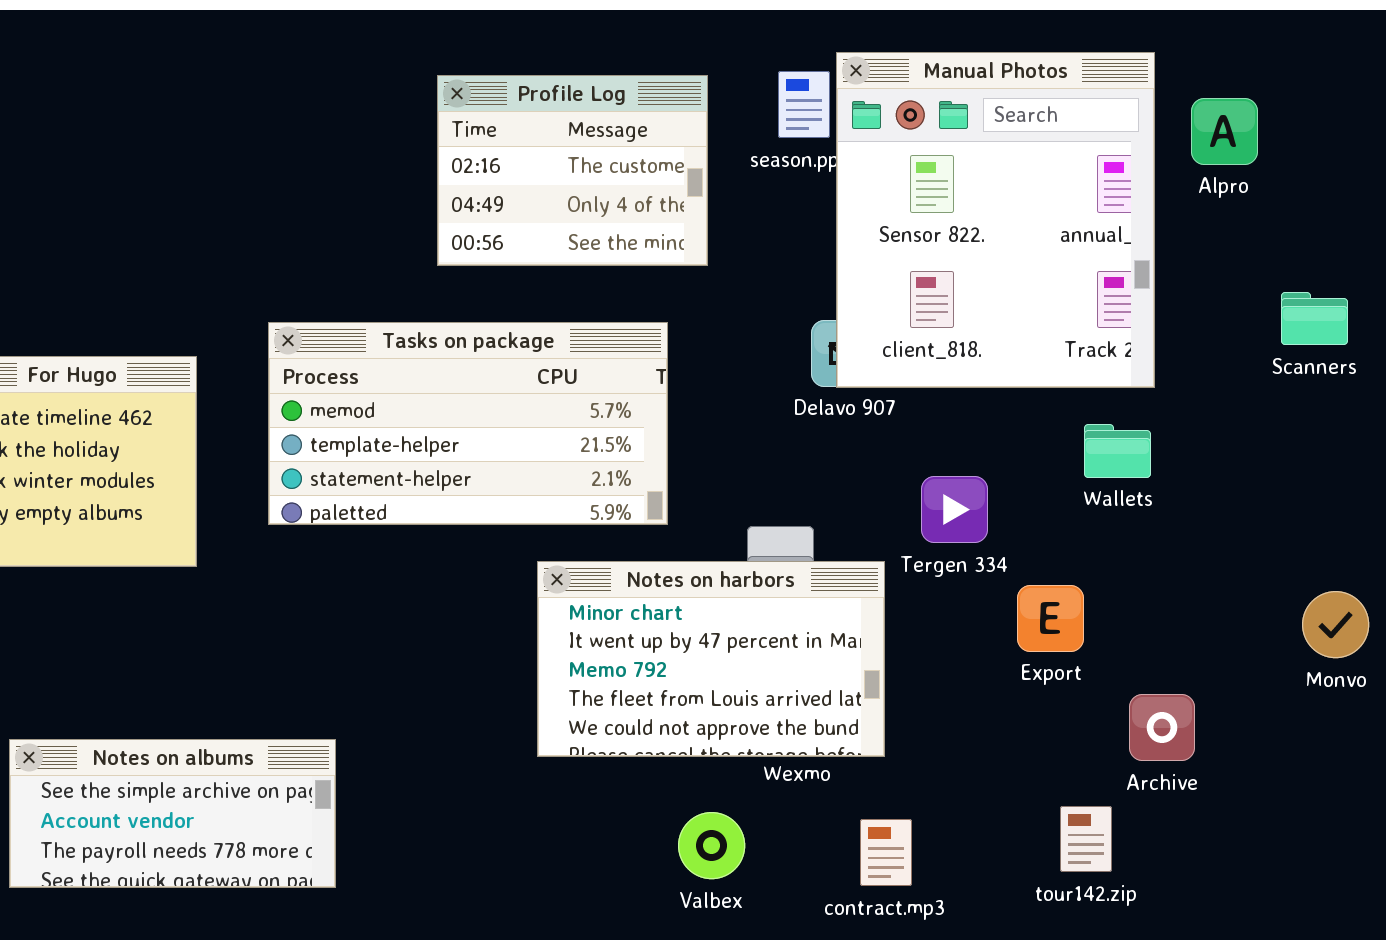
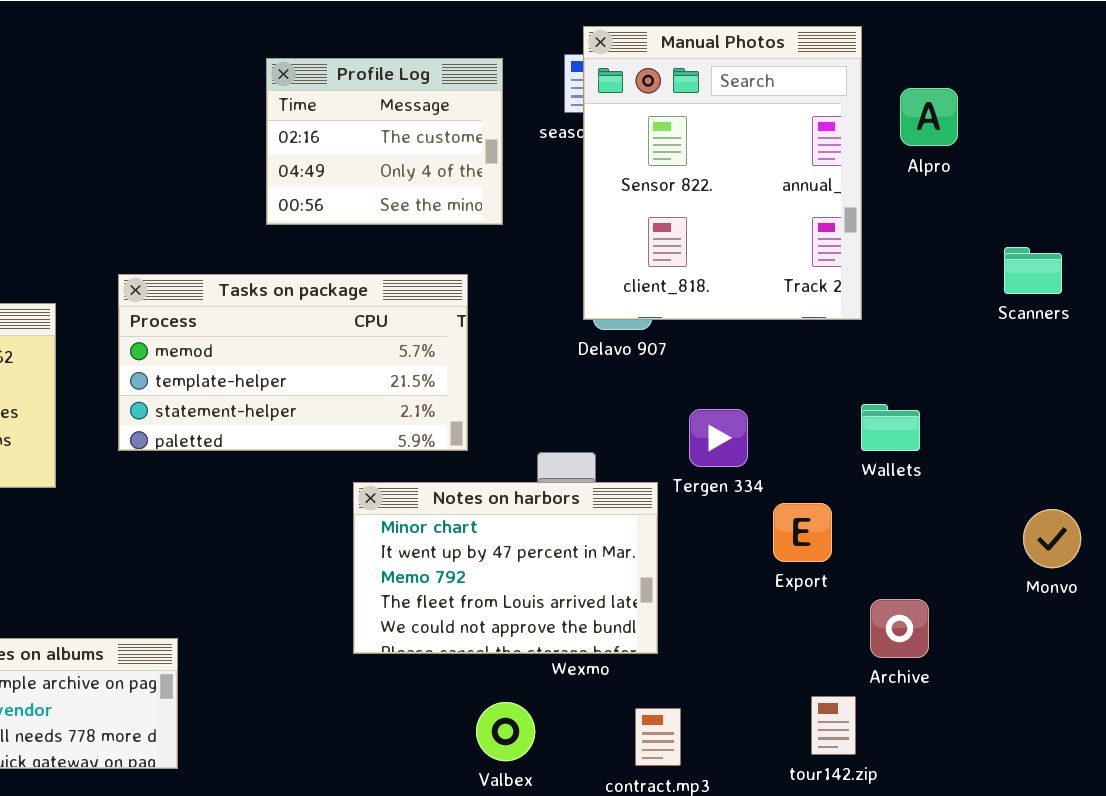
Manual Photos: [836,52,1155,388] -> [583,26,862,320], moved
Alpro: [1191,98,1258,165] -> [900,88,958,146], moved
Wallets: [1084,424,1151,478] -> [861,404,920,451], moved

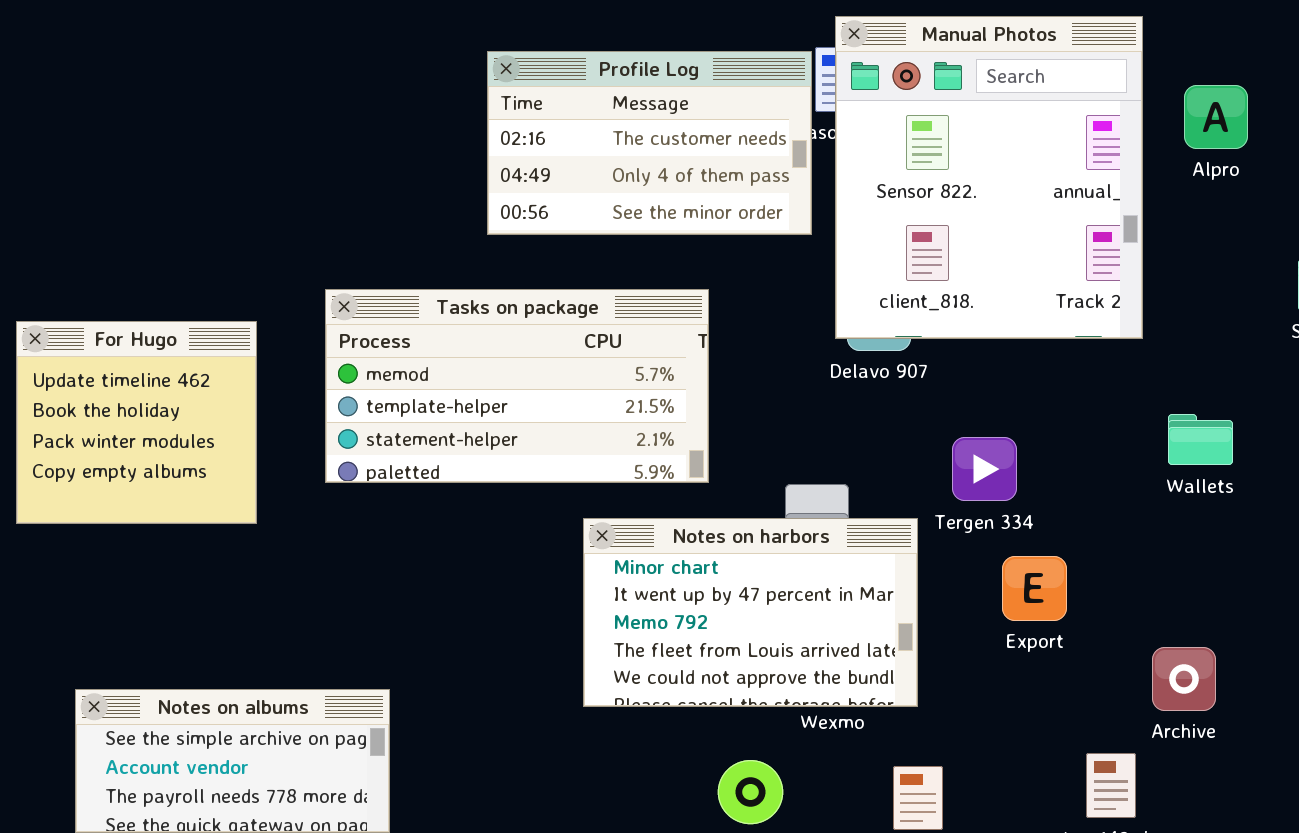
Profile Log: [266,58,503,225] -> [487,51,812,235], resized
Wallets: [861,404,920,451] -> [1168,414,1233,465], moved
Export: [773,503,832,562] -> [1002,556,1067,621], moved

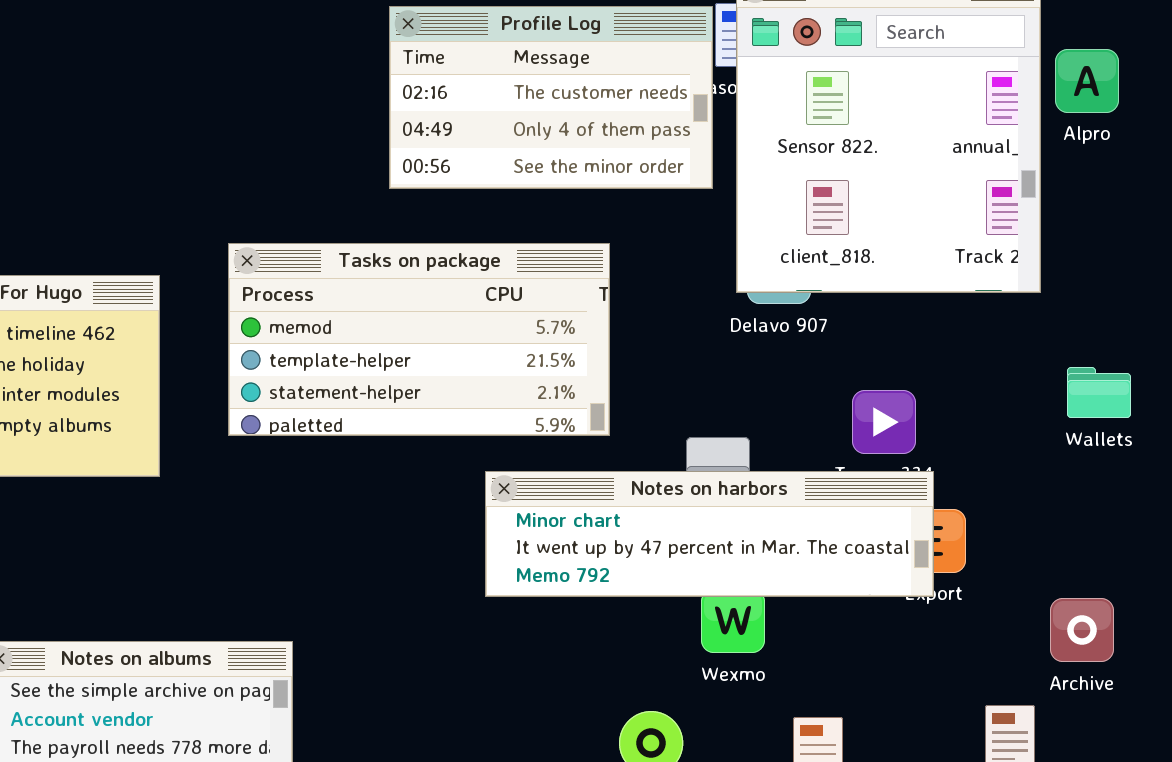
Alpro: [1184,85,1248,149] -> [1055,49,1119,113], moved
Notes on harbors: [583,518,918,707] -> [485,471,934,597], resized

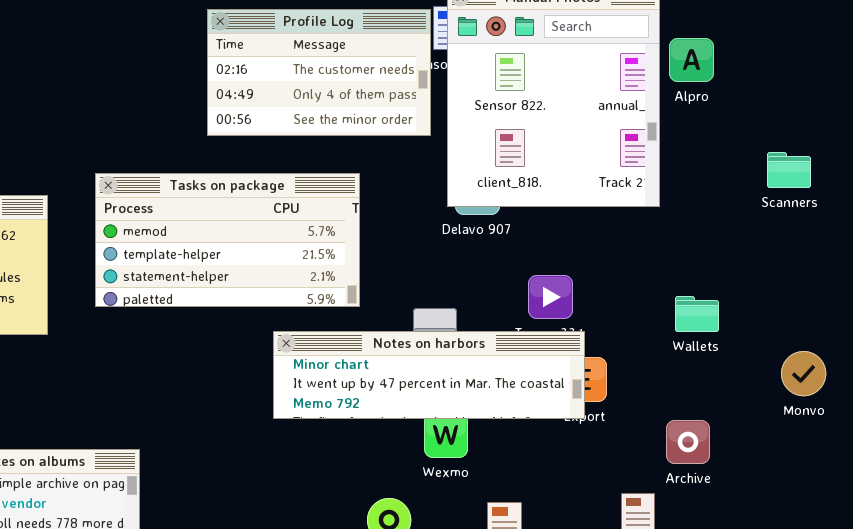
Wallets: [1067,367,1131,418] -> [675,296,719,332], moved

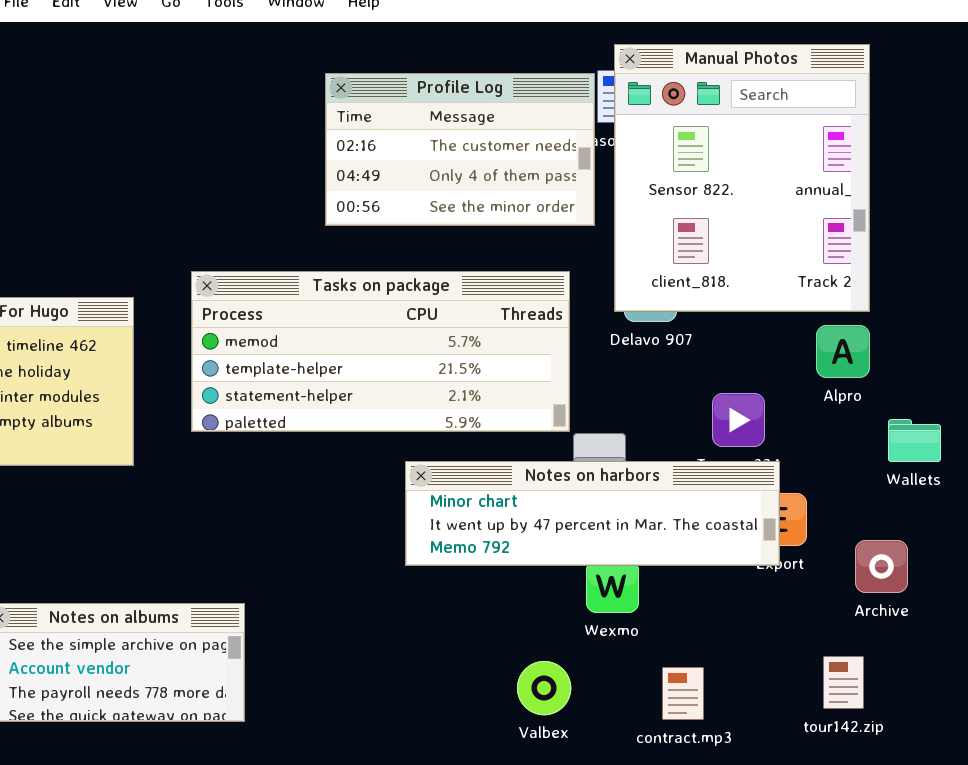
Alpro: [669,38,714,82] -> [816,325,870,378], moved
Tasks on package: [95,173,360,307] -> [191,271,570,432], resized
Archive: [666,420,710,464] -> [855,540,908,593], moved

